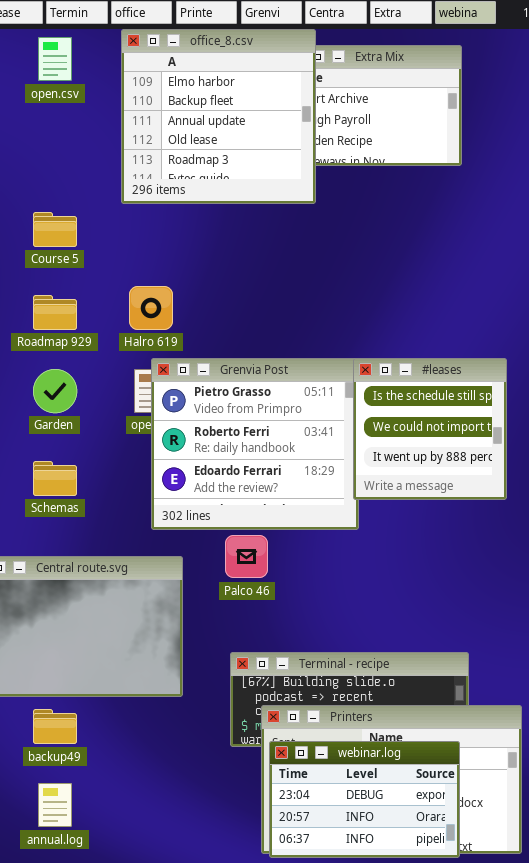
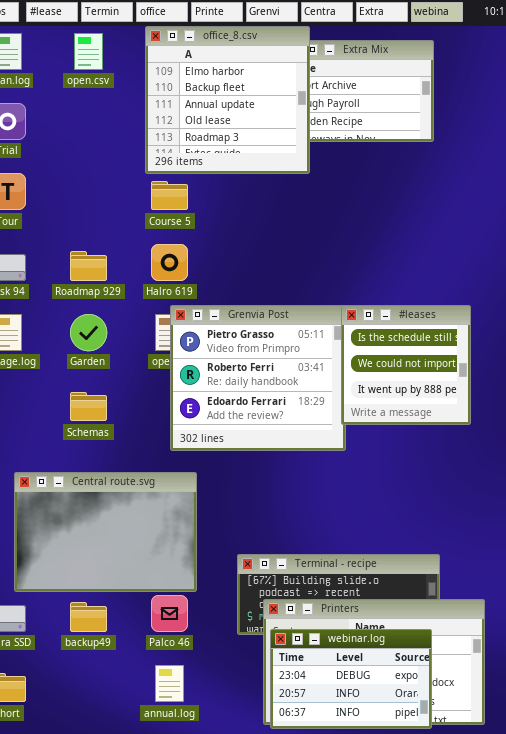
Course 5: [33,212,77,247] -> [151,181,188,210], moved
Palco 46: [225,535,268,578] -> [151,595,188,632], moved
annual.log: [38,783,72,827] -> [155,665,184,702], moved

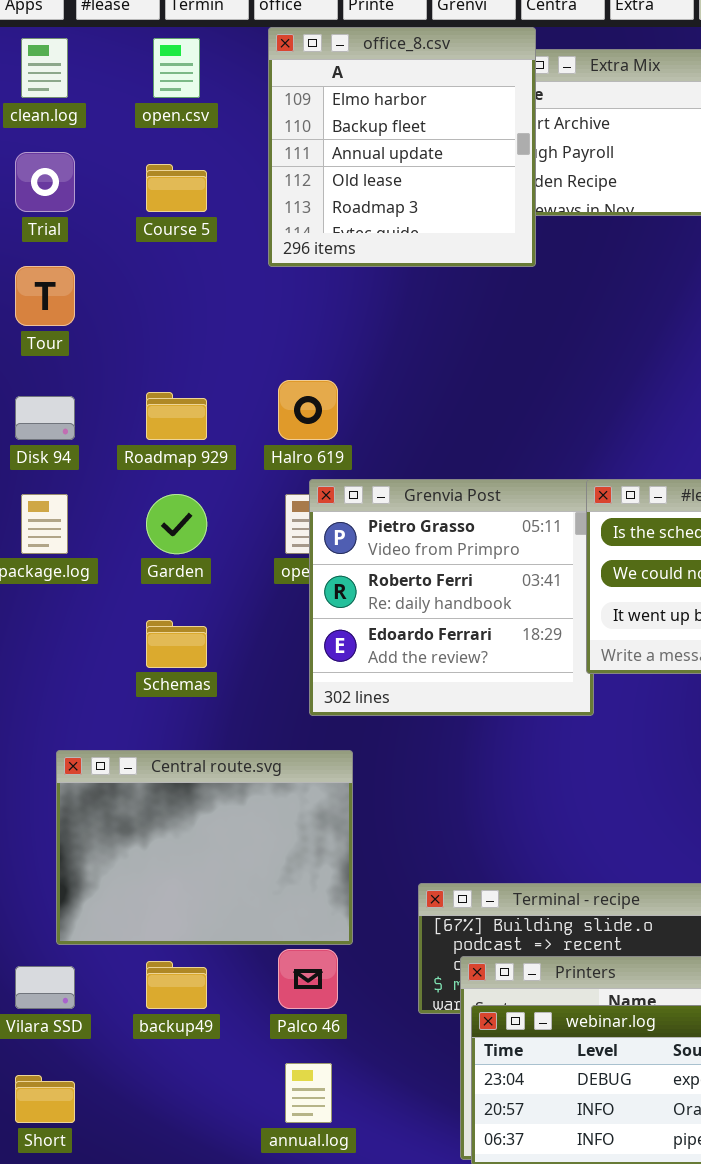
Course 5: [151,181,188,210] -> [146,164,207,212], moved

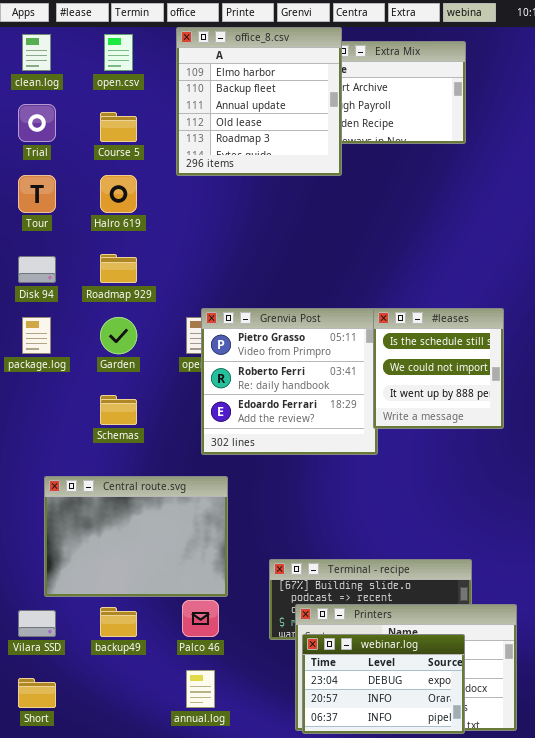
Halro 619: [278,380,338,440] -> [100,175,137,213], moved

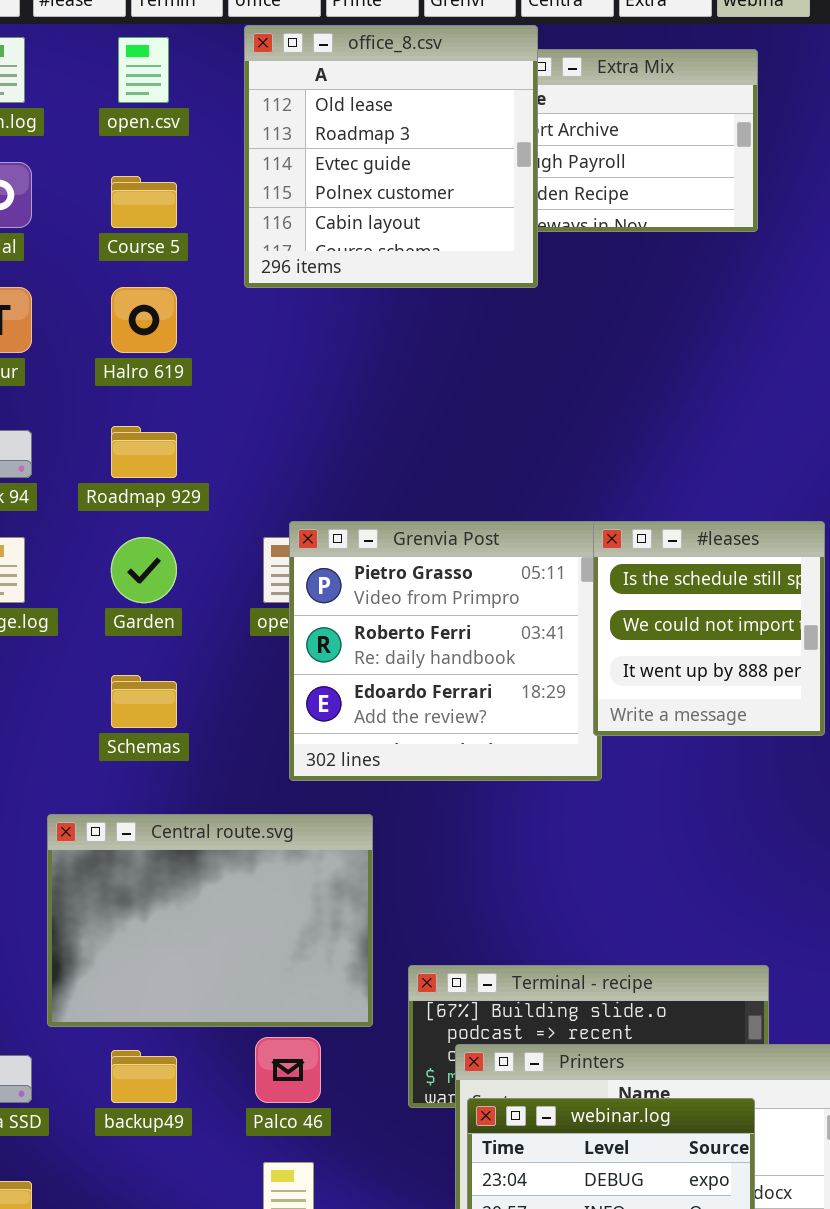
office_8.csv: [176,27,342,176] -> [244,25,538,288], scrolled down 3 rows
Central route.svg: [44,476,228,597] -> [47,814,373,1027], moved

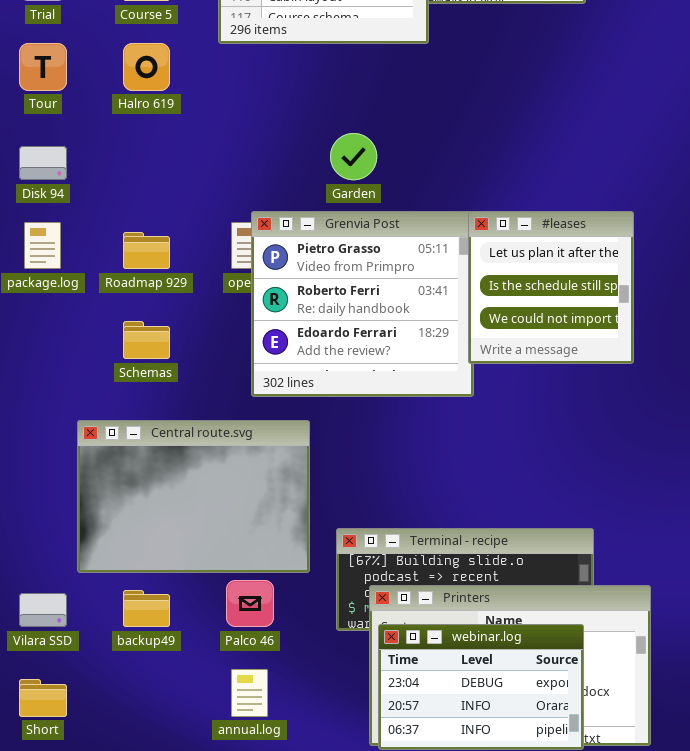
Roadmap 929: [111,426,177,478] -> [123,232,170,269], moved
#leases: [593,521,825,736] -> [468,211,634,364], scrolled up 1 row
Garden: [111,537,177,603] -> [330,133,377,180], moved

